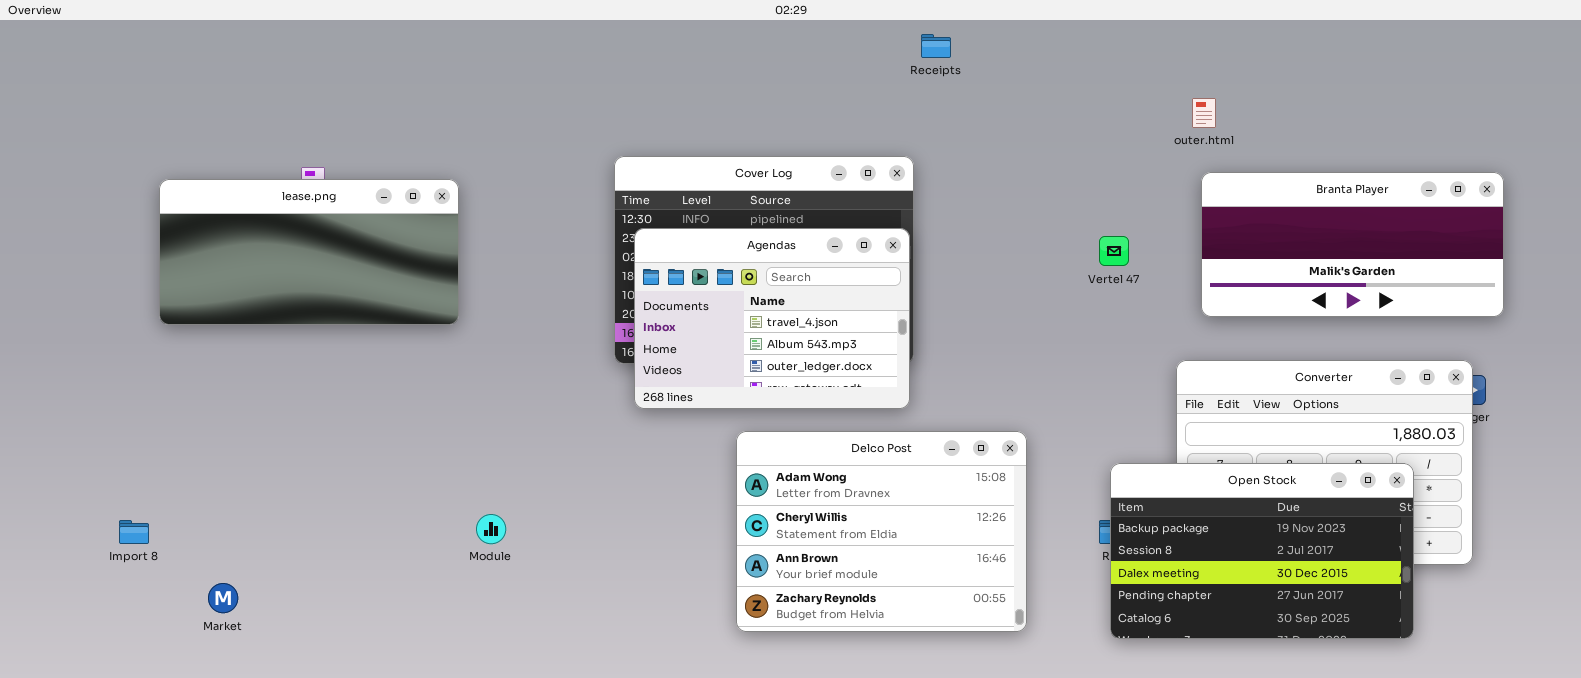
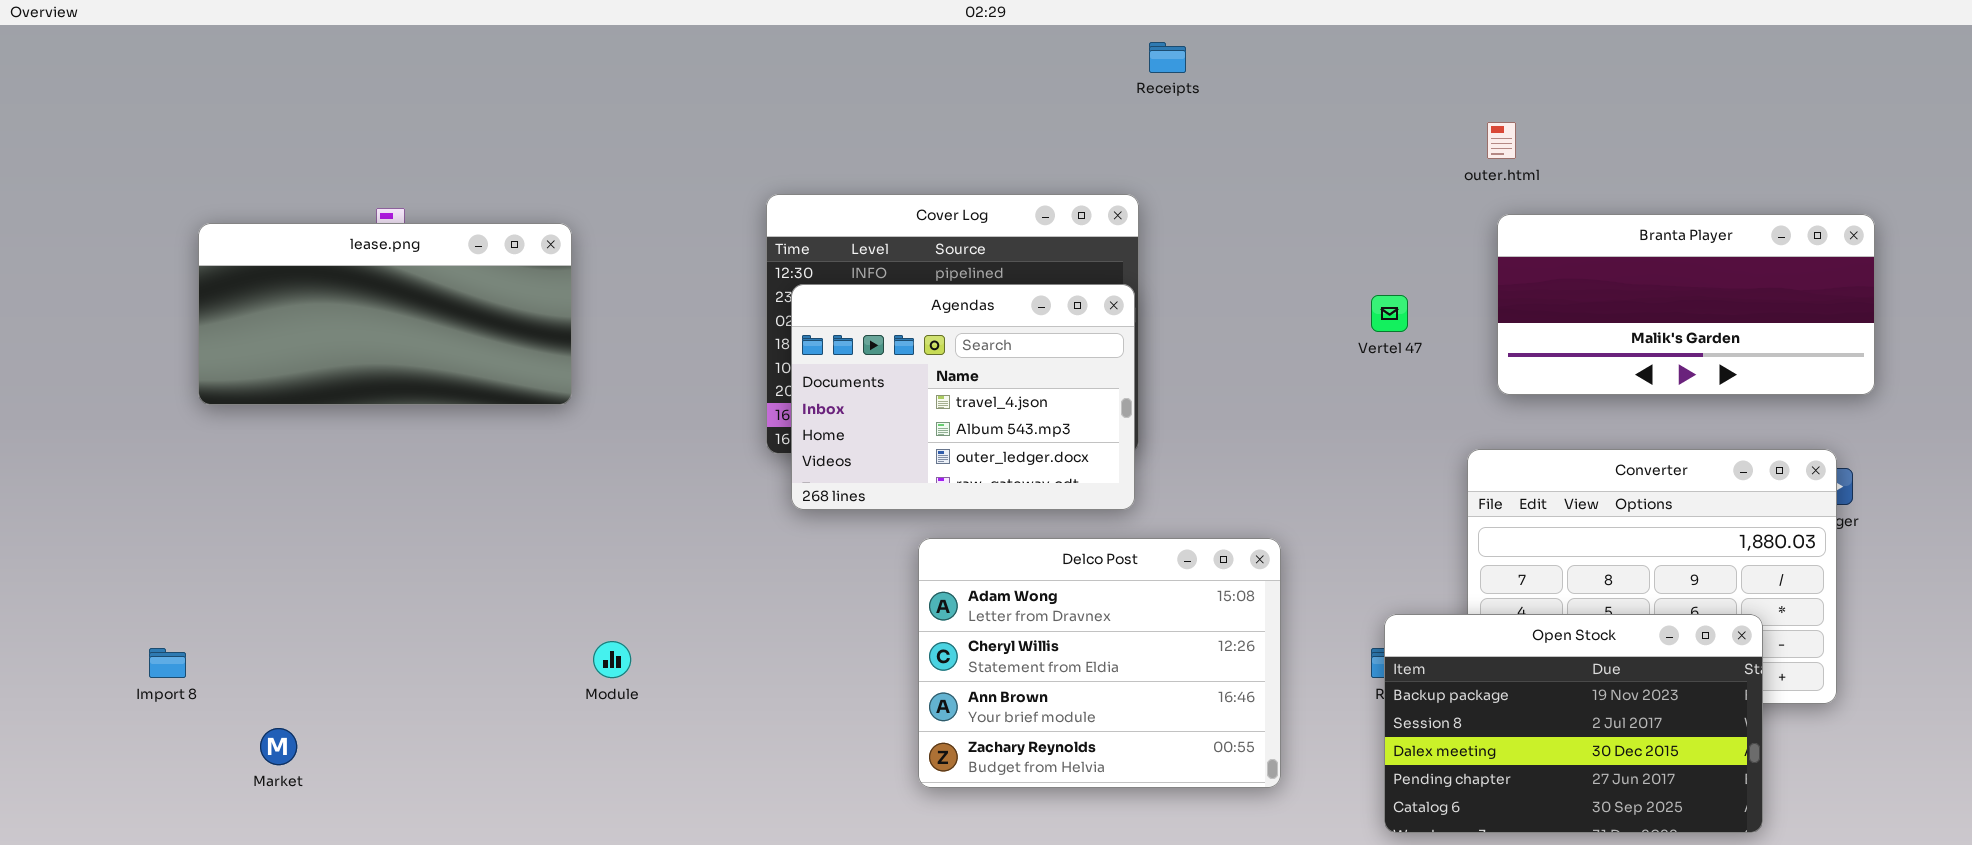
Open Stock: [1110,463,1414,639] -> [1384,614,1763,833], moved

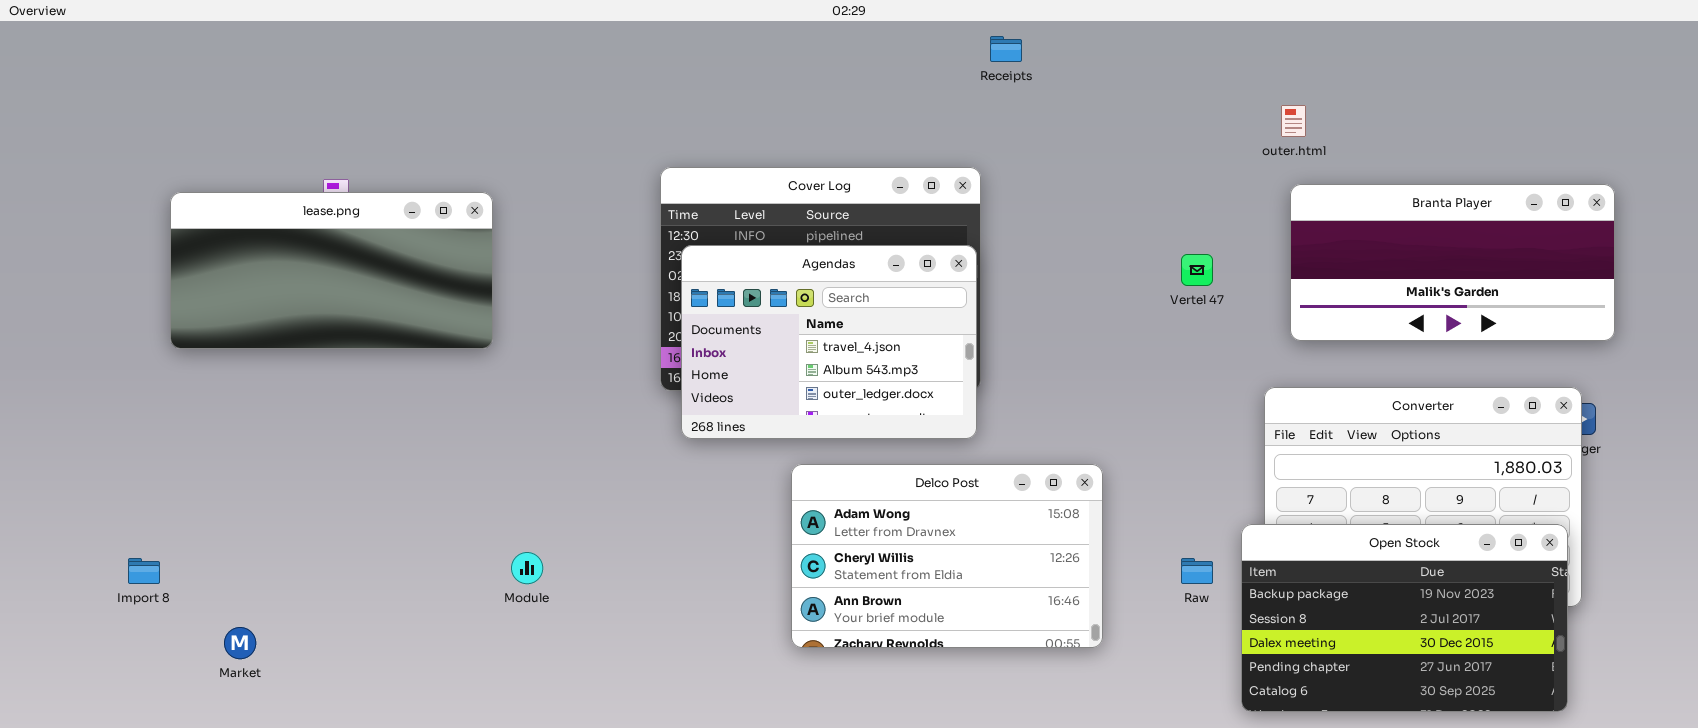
Delco Post: [918,538,1281,788] -> [791,464,1103,648], resized
Open Stock: [1384,614,1763,833] -> [1241,524,1568,712], moved

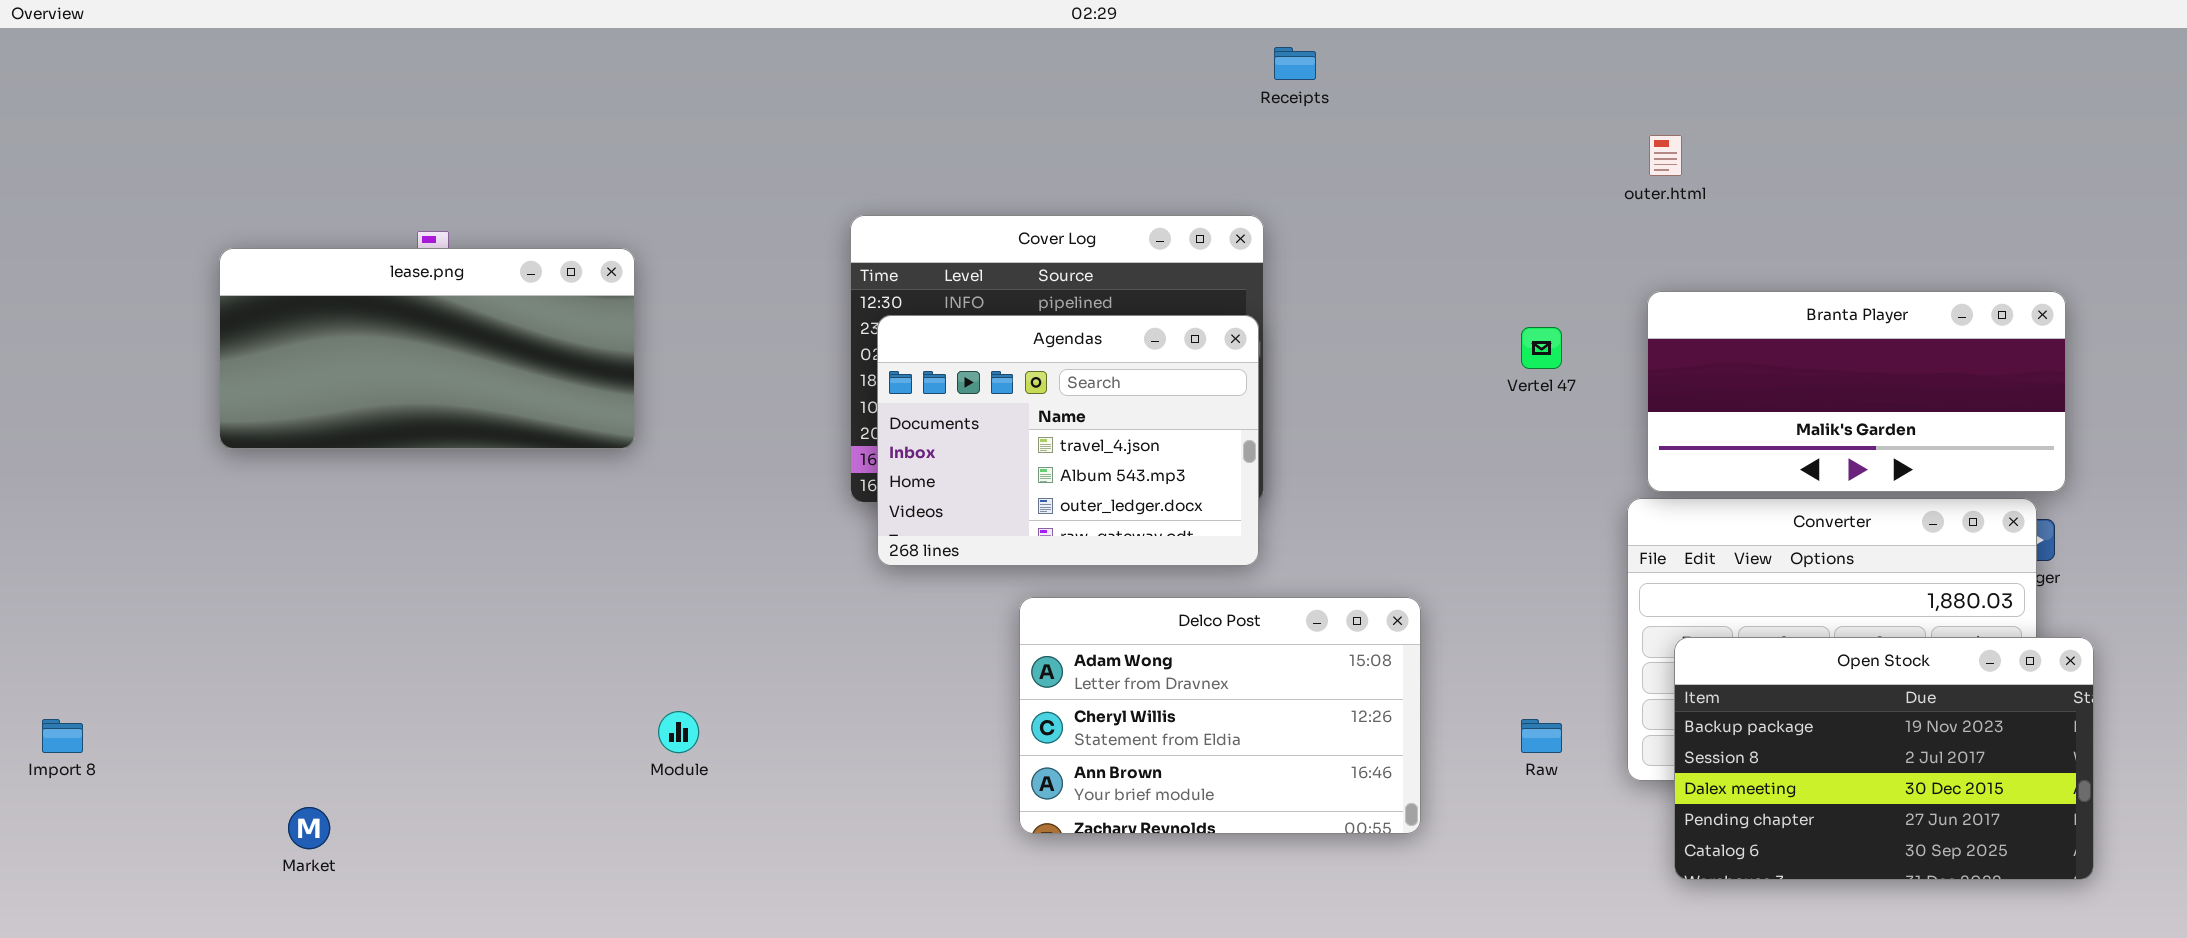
Branta Player: [1290,184,1615,341] -> [1647,291,2066,492], moved
Open Stock: [1241,524,1568,712] -> [1674,637,2094,880], moved
Import 8: [128,558,160,584] -> [42,719,83,753], moved

